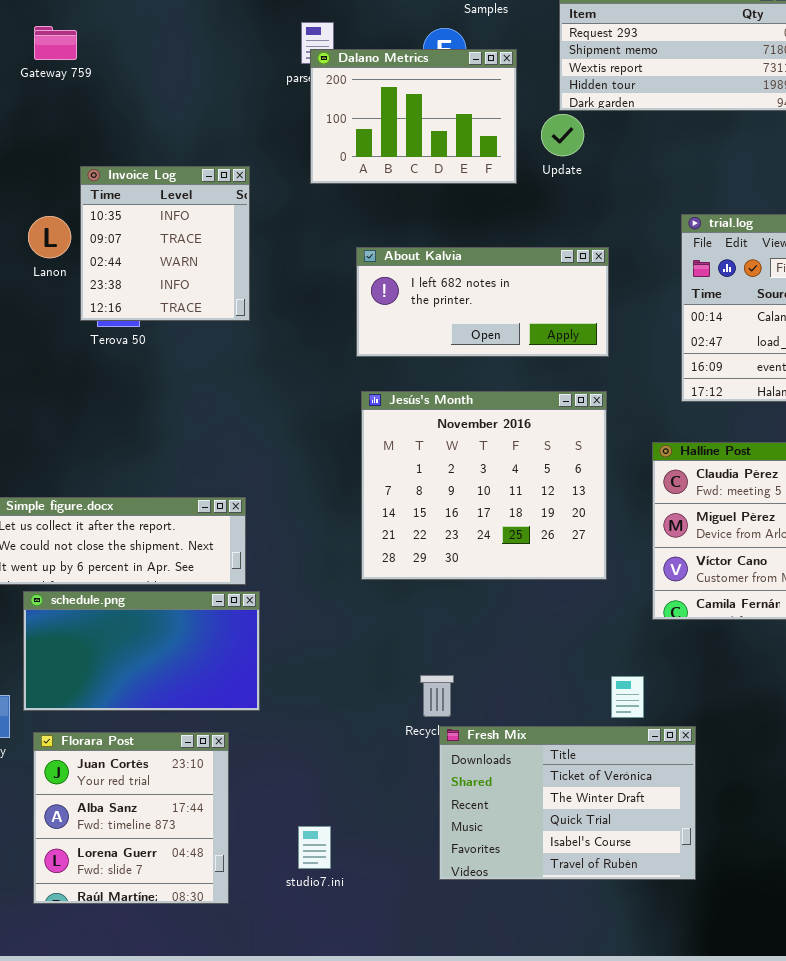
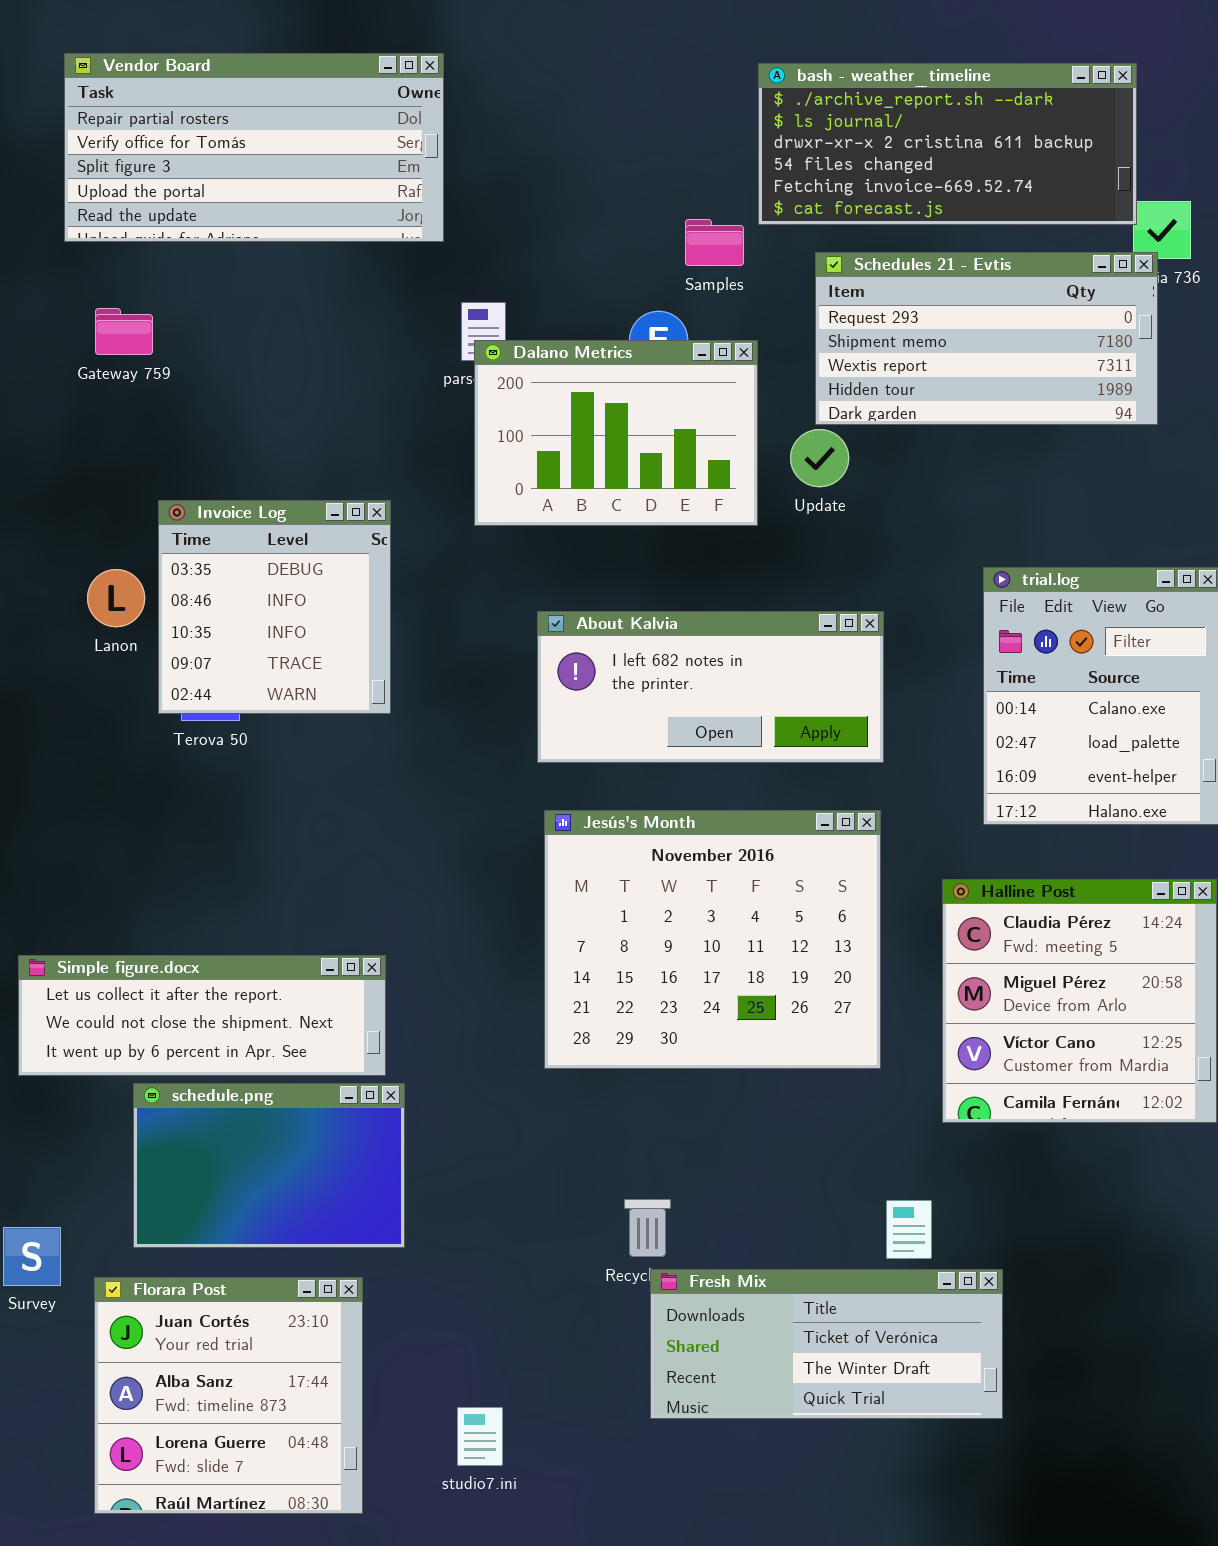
Invoice Log: [80,166,250,321] -> [158,500,391,714], scrolled up 2 rows
schedule.png: [23,591,260,711] -> [133,1083,405,1248], resized
Fresh Mix: [439,726,696,880] -> [650,1269,1003,1419], resized

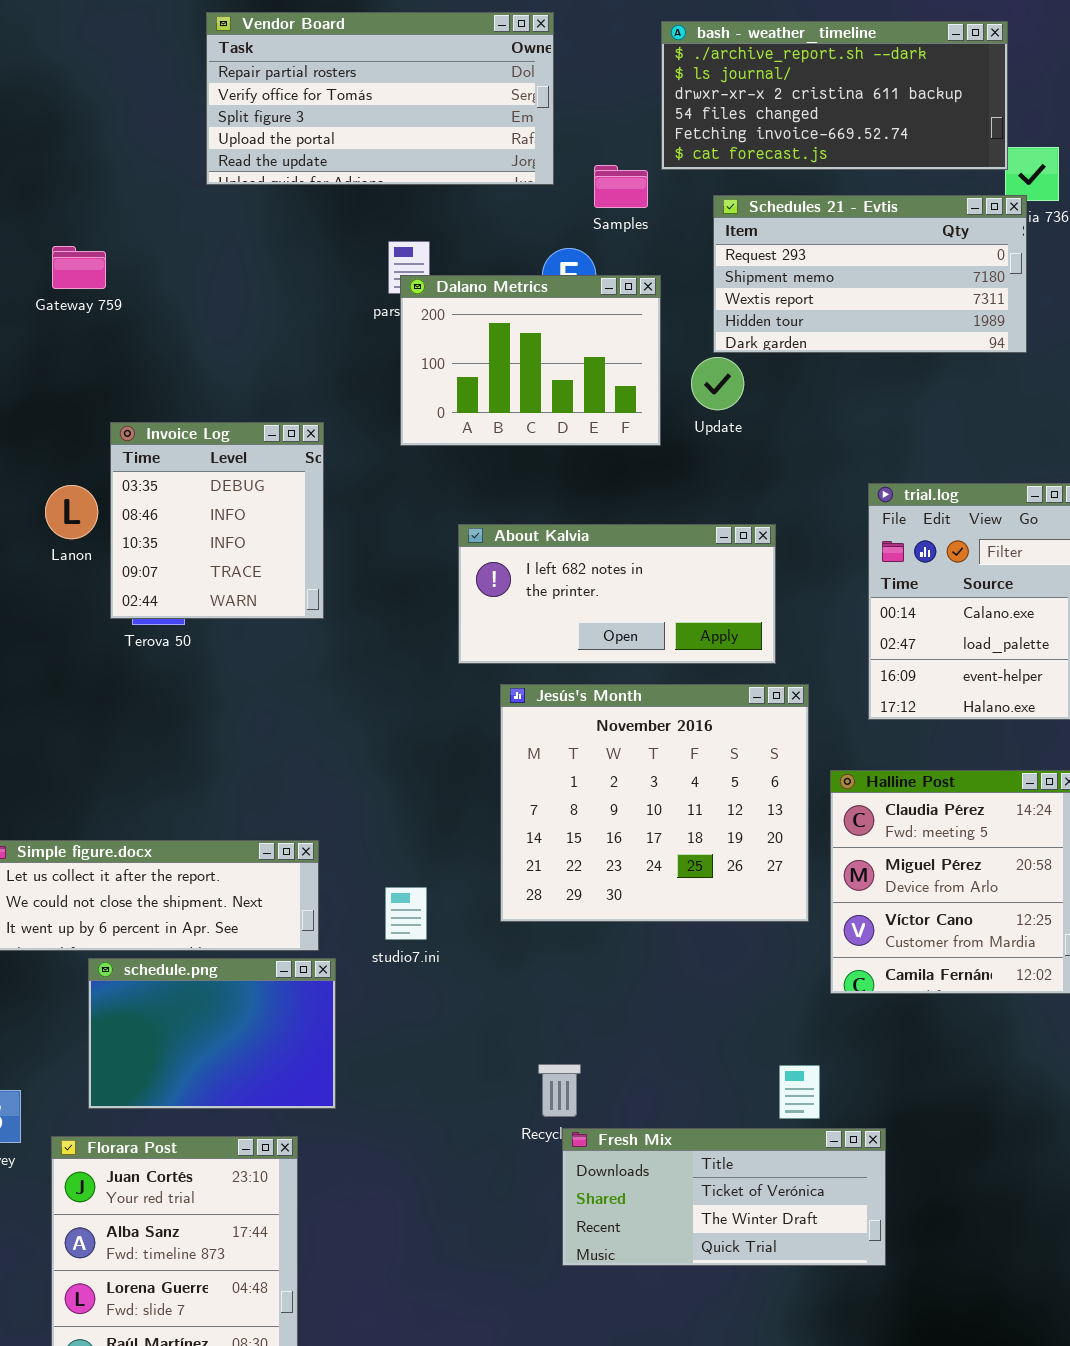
Vendor Board: [64,53,444,242] -> [206,12,554,185], moved
Jesús's Month: [544,810,881,1069] -> [500,684,809,922], moved
studio7.ini: [457,1407,503,1466] -> [385,887,427,940], moved

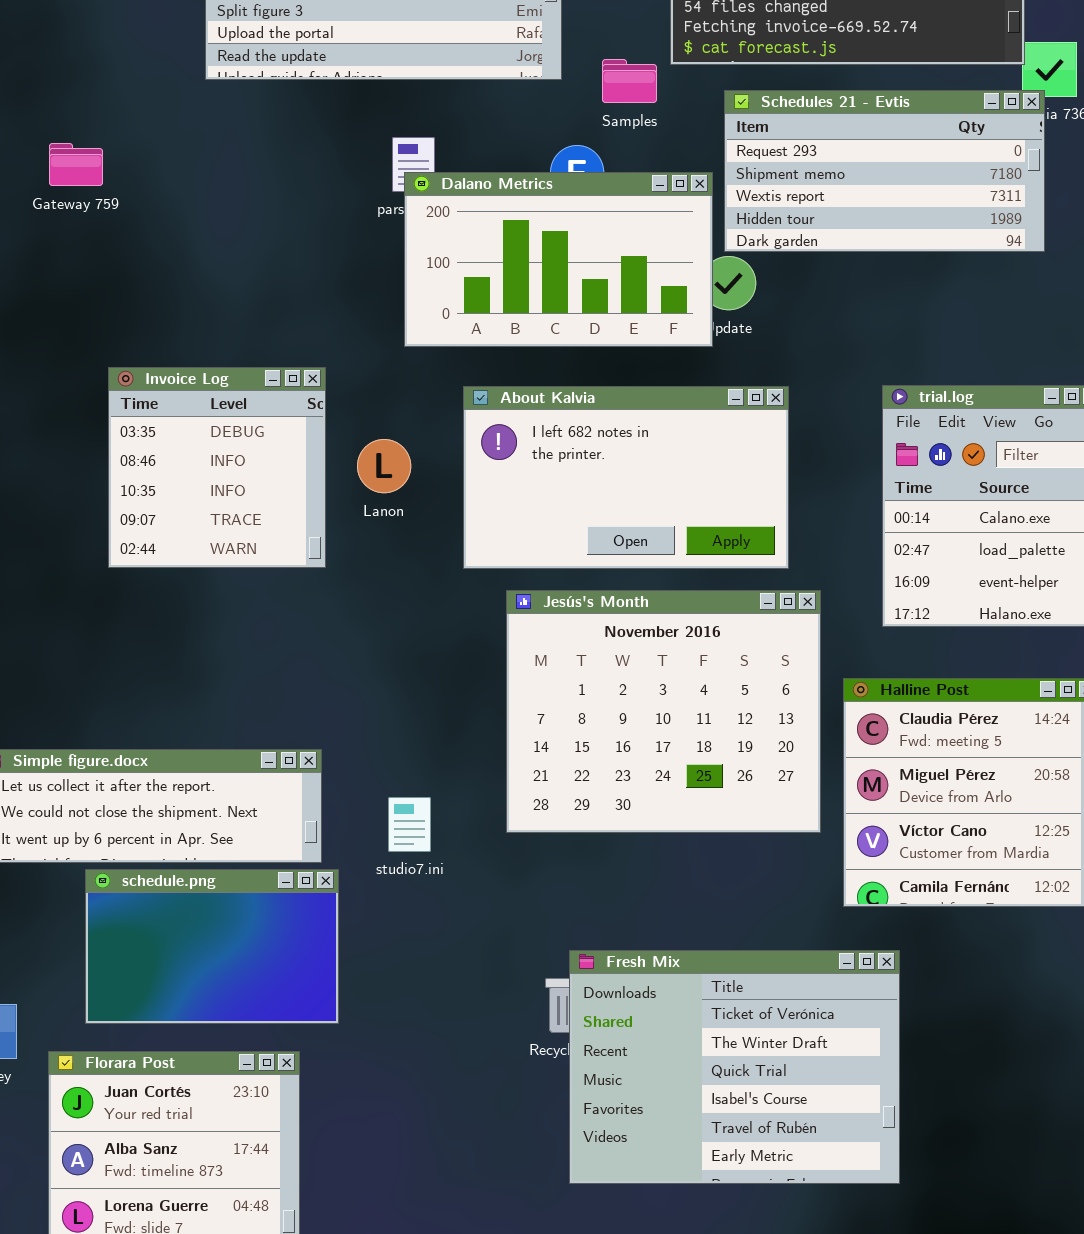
Dalano Metrics: [400,275,661,446] -> [404,172,713,347], resized
Invoice Log: [110,422,324,619] -> [108,367,326,568], moved
Lanon: [45,485,98,539] -> [357,439,411,493], moved
About Kalvia: [458,524,776,664] -> [463,386,789,569], resized
Fresh Mix: [562,1128,886,1266] -> [569,950,900,1184], resized

